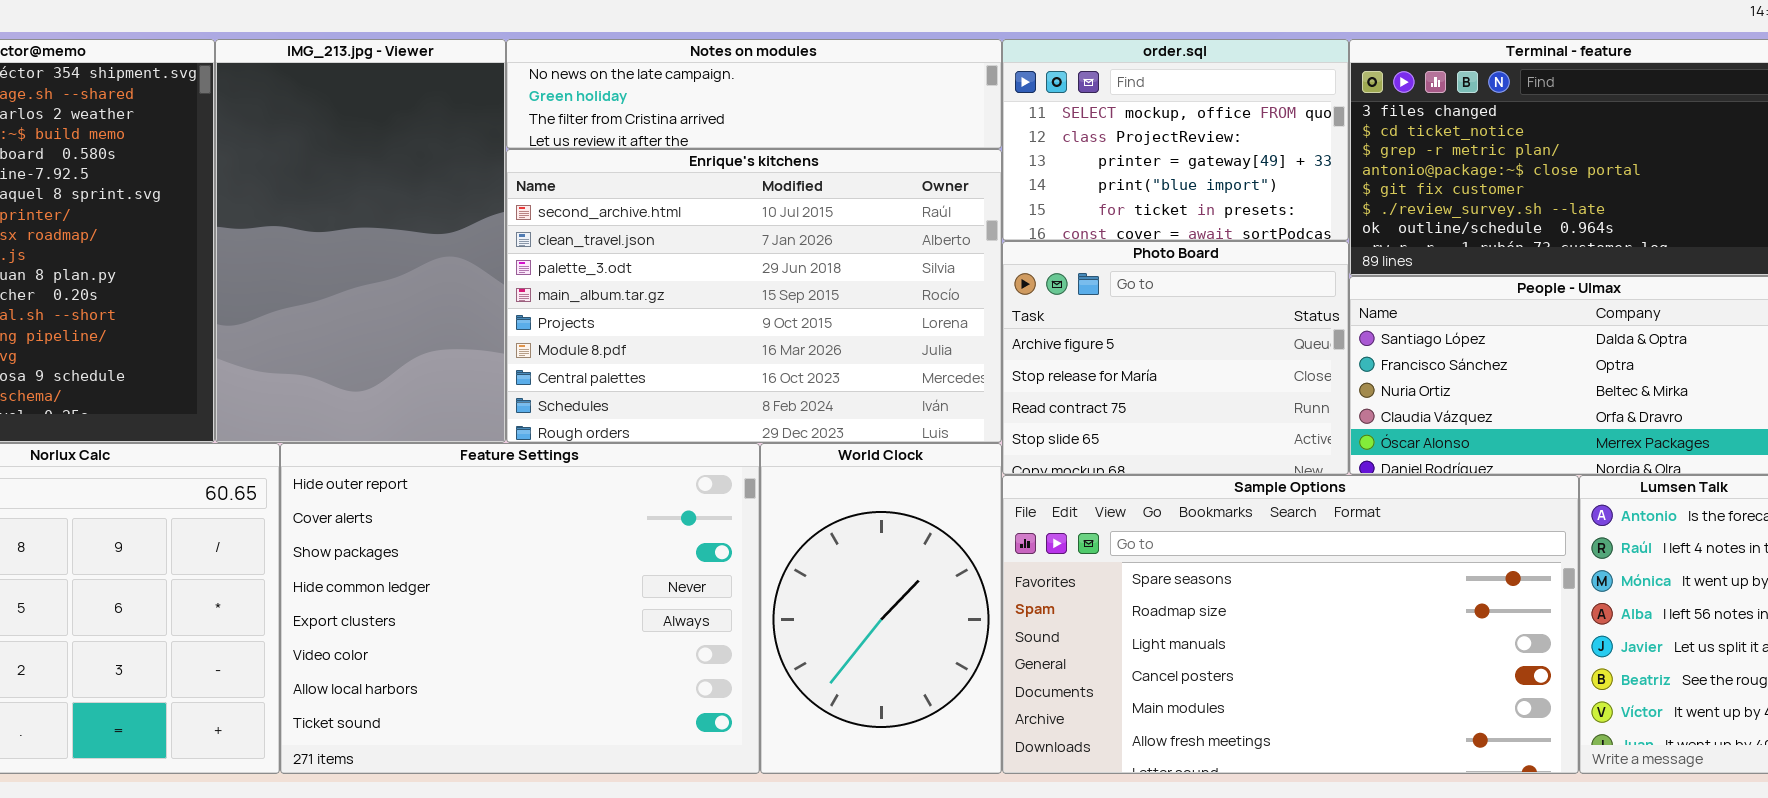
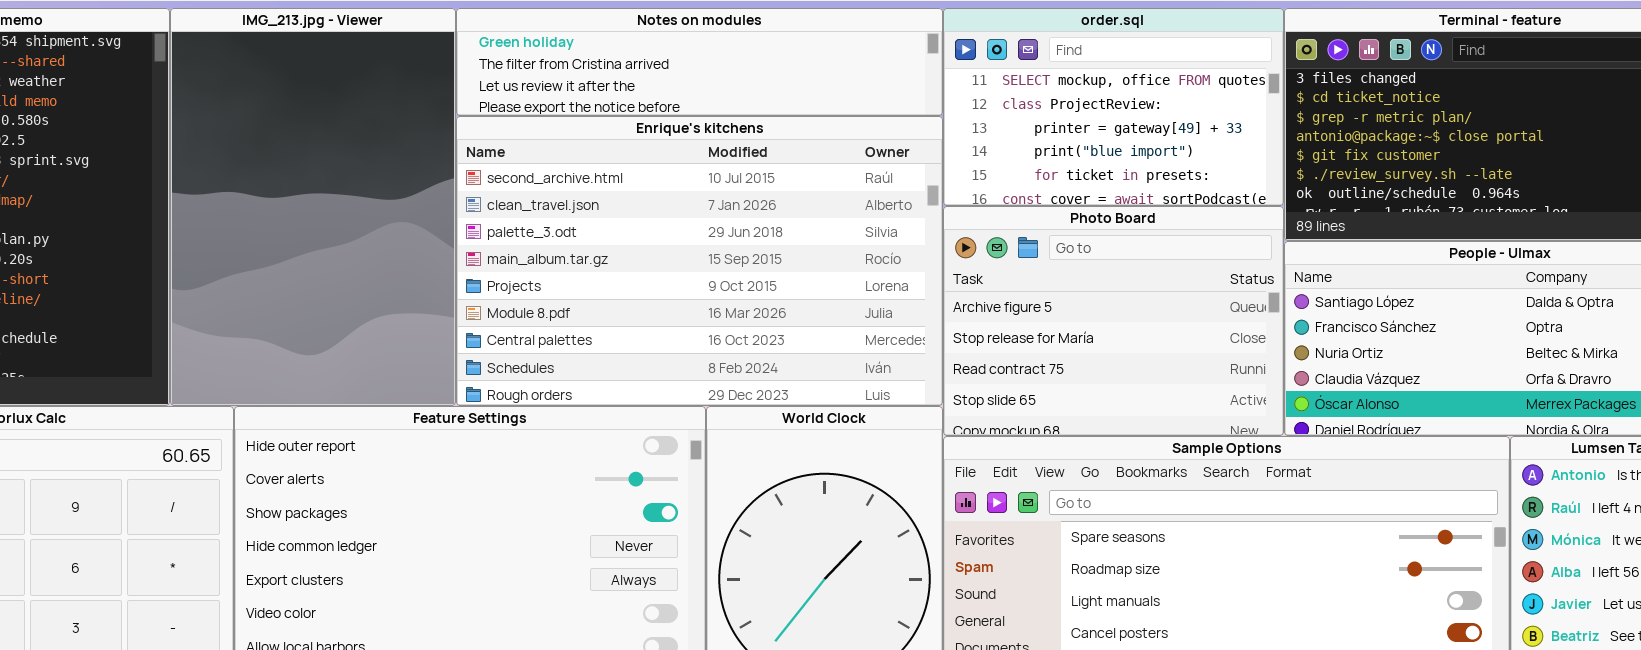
Notes on modules: [506,39,1002,149] -> [456,8,943,116], scrolled down 1 row

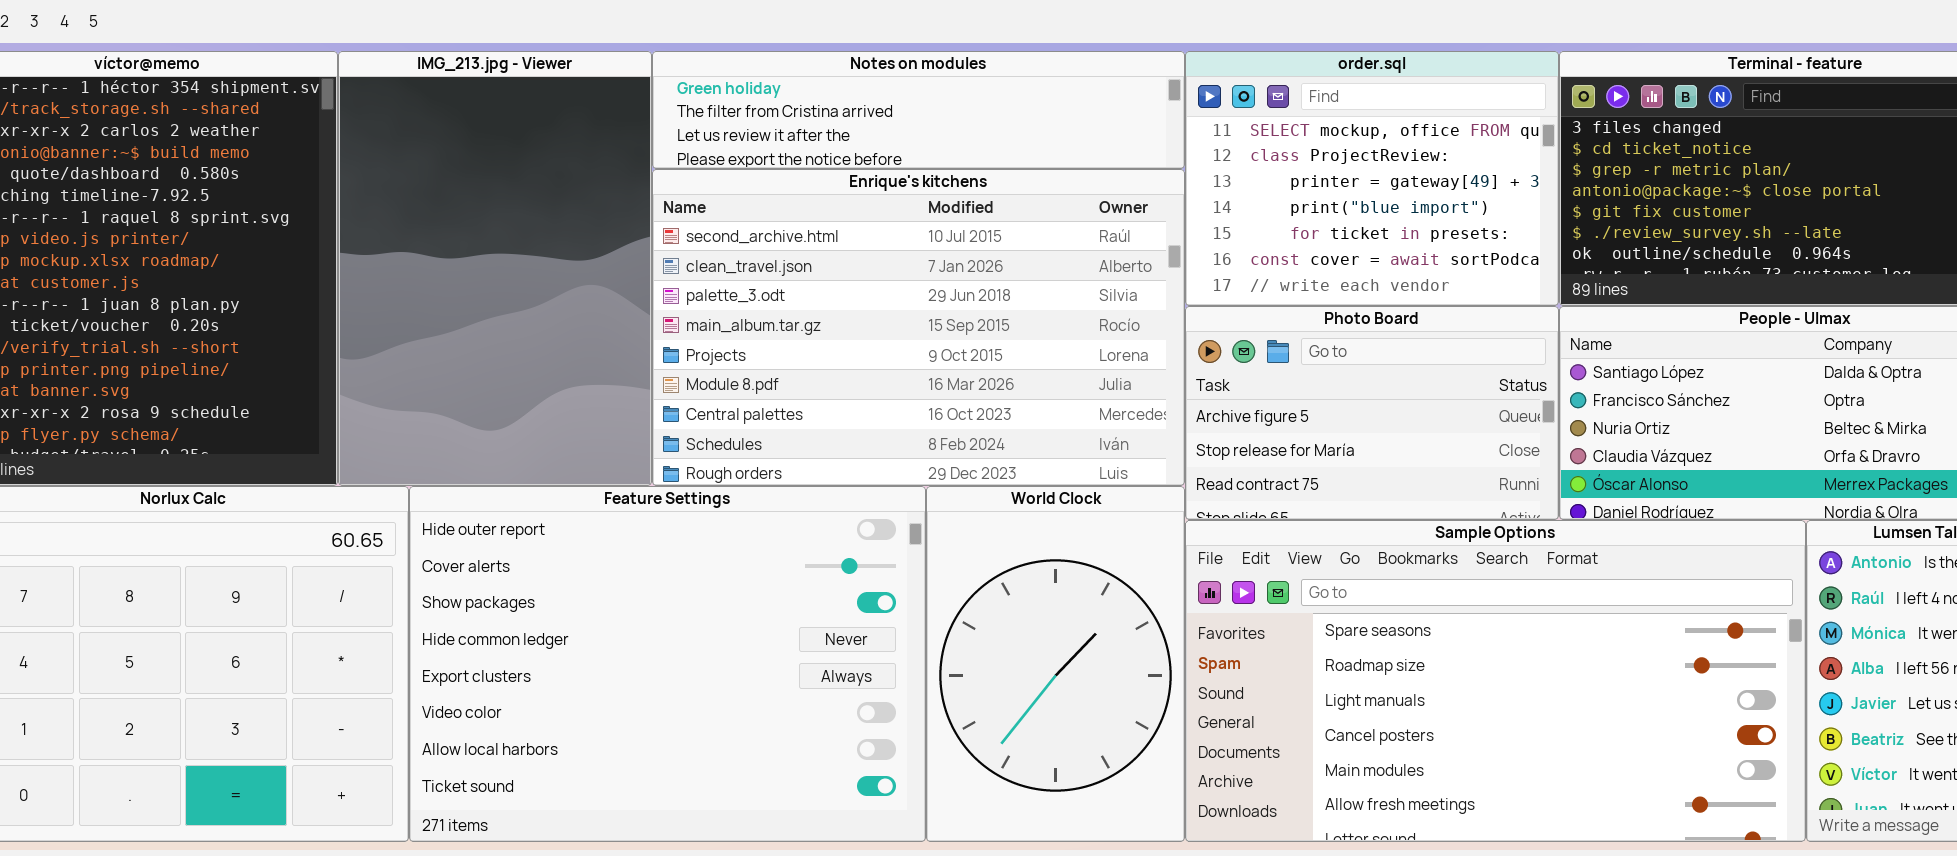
order.sql: [943,8,1284,206] -> [1185,51,1559,306], resized
Photo Board: [943,206,1284,436] -> [1185,306,1559,520], resized

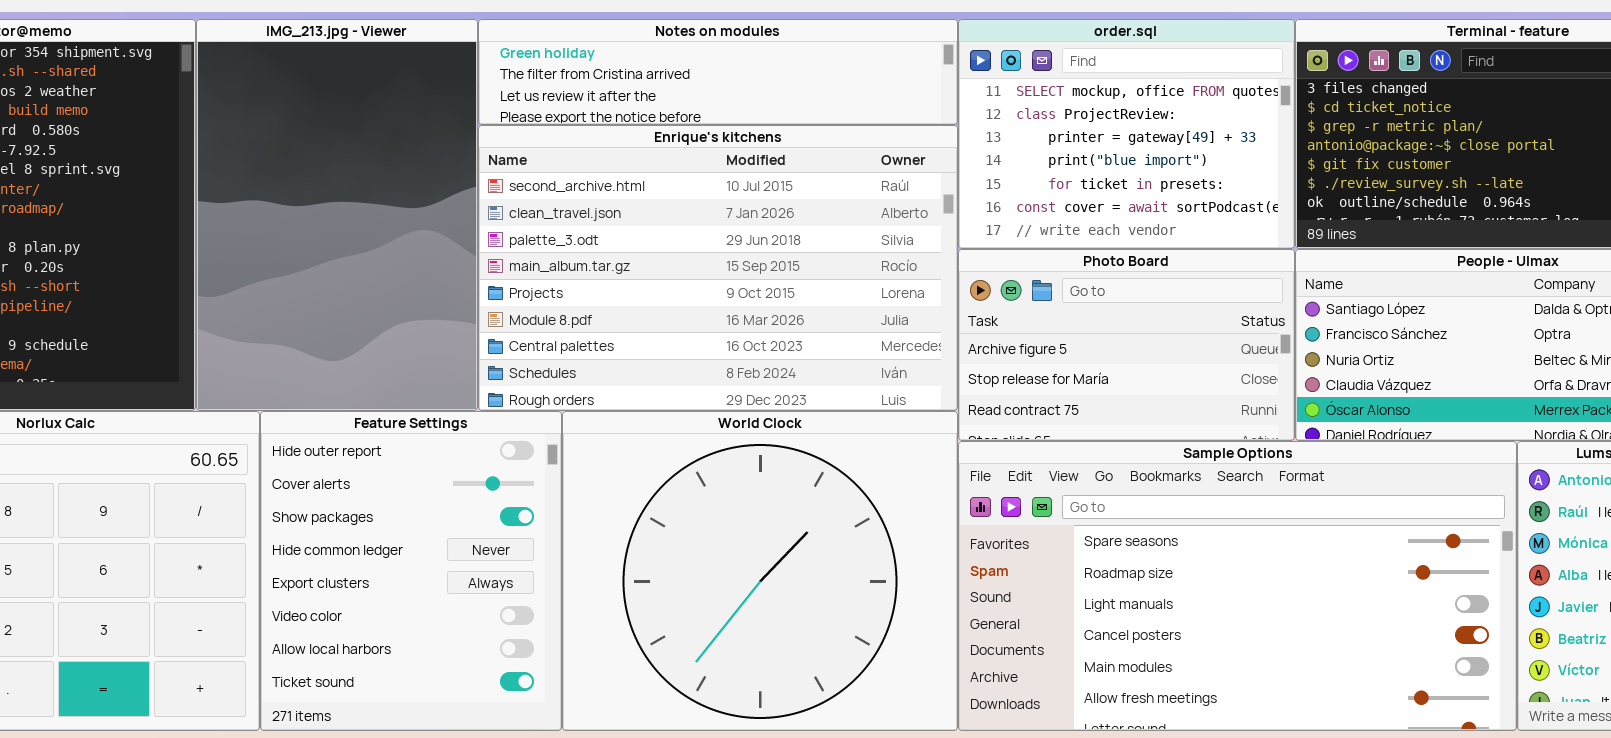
Feature Settings: [409,486,926,842] -> [260,411,562,731], resized
World Clock: [926,486,1185,842] -> [562,411,958,731], resized

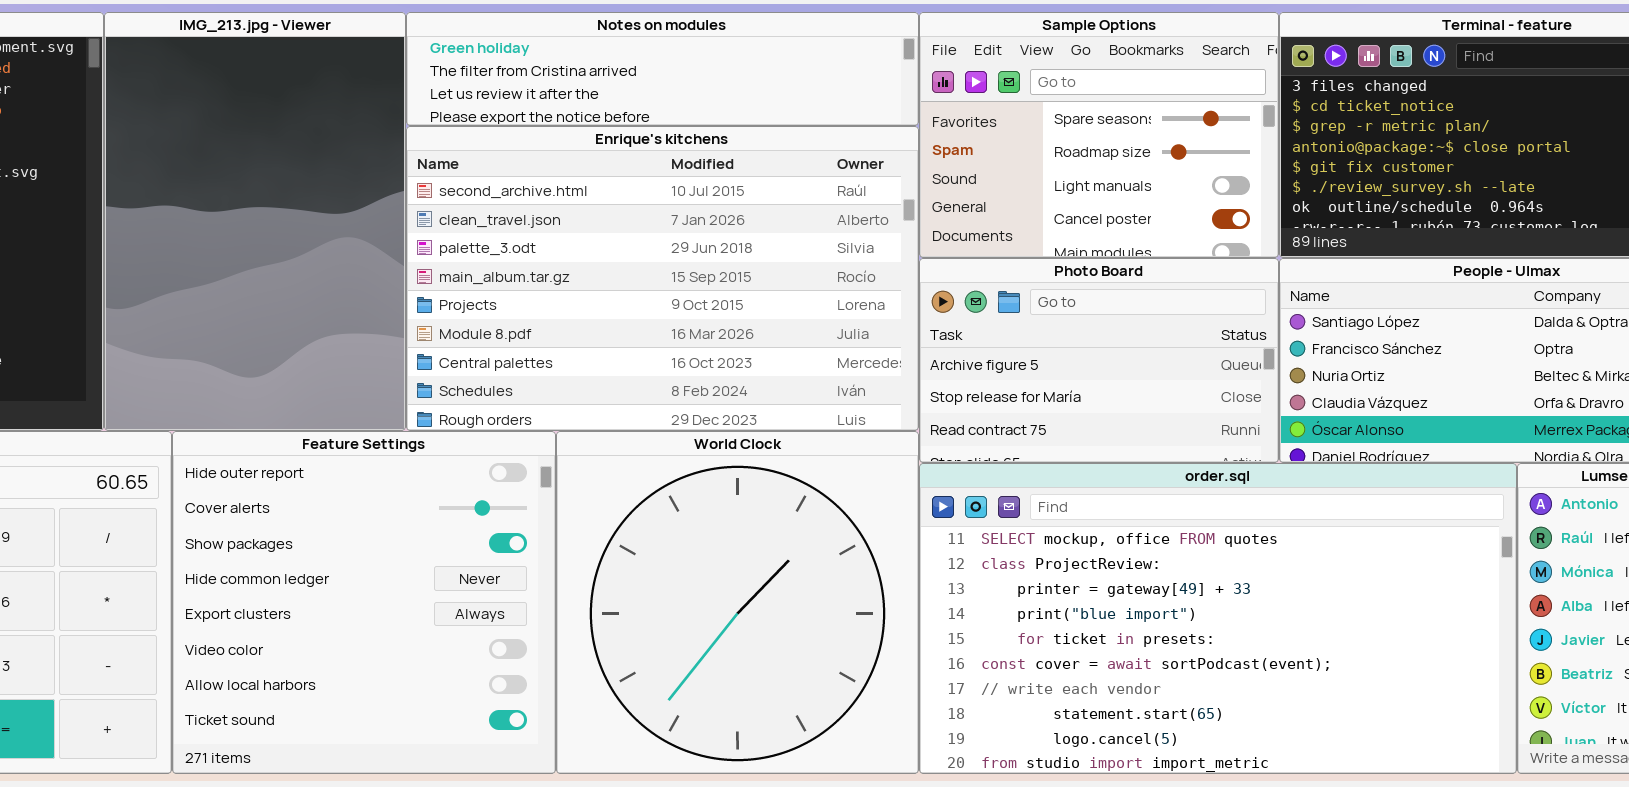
order.sql: [958,19,1295,249] -> [919,463,1517,774], moved, resized
Feature Settings: [260,411,562,731] -> [172,431,556,774], resized
World Clock: [562,411,958,731] -> [556,431,919,774], resized
Sample Options: [958,441,1517,731] -> [919,12,1279,258], moved, resized

